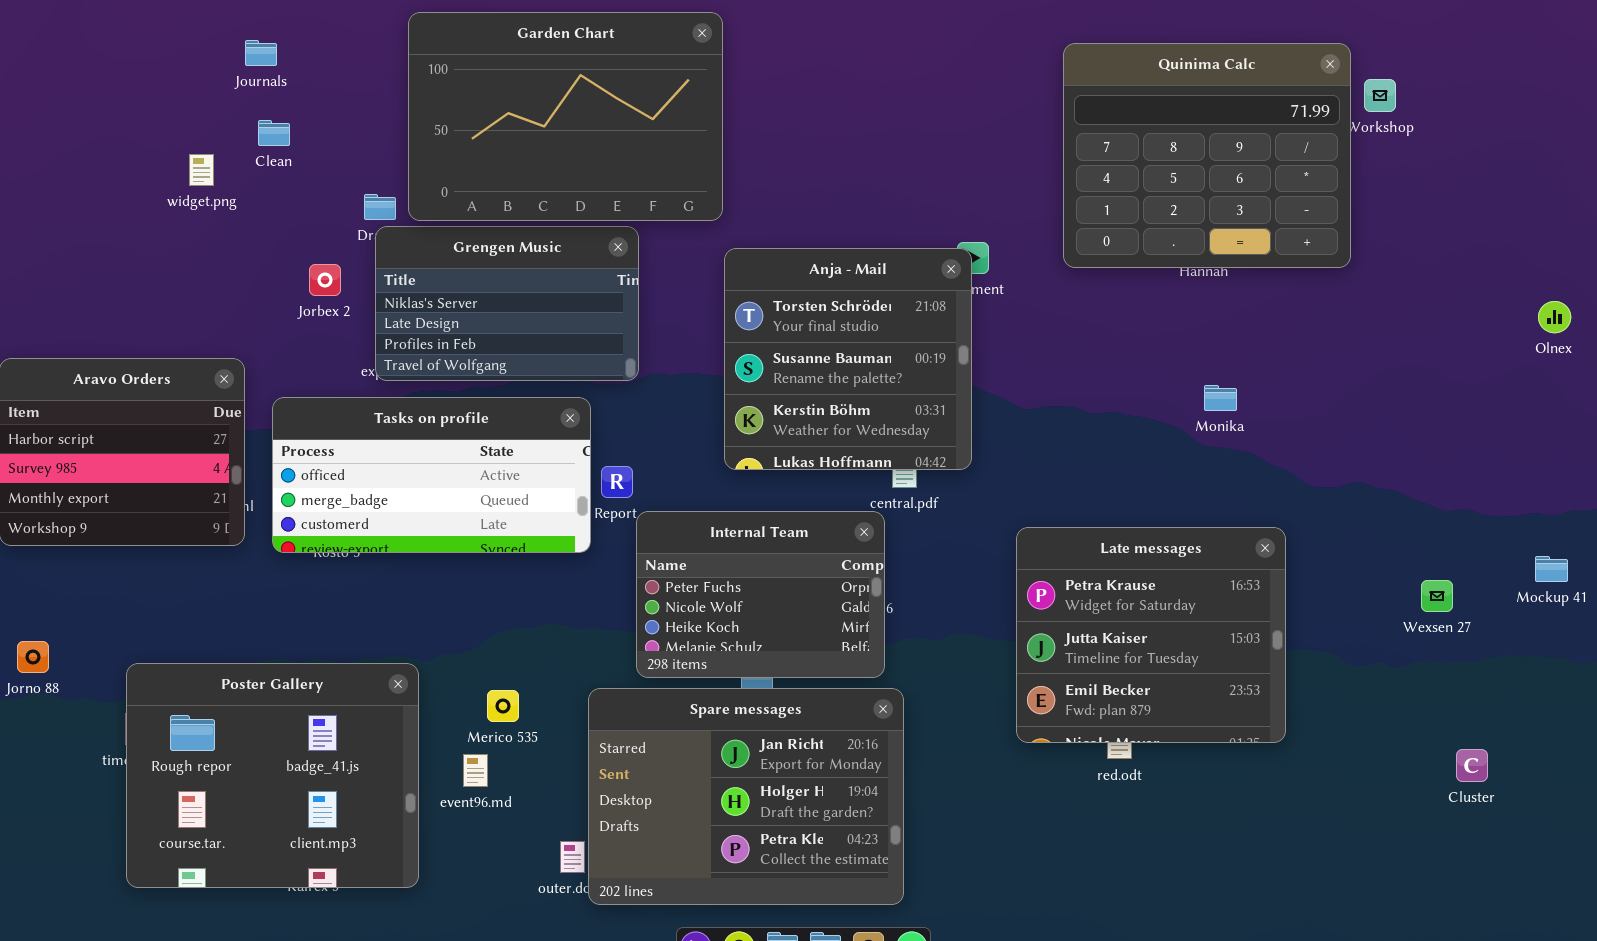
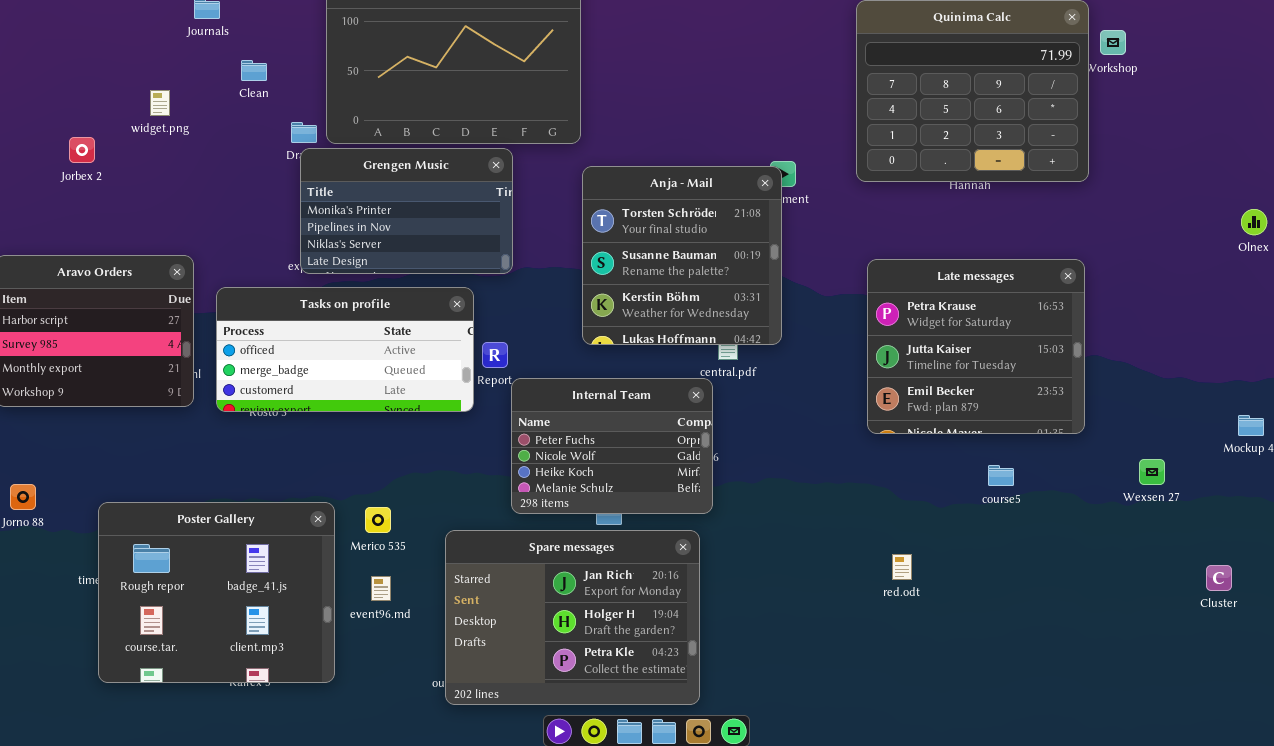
Clean: [258,120,290,146] -> [241,60,267,81], moved
Grengen Music: [375,226,639,381] -> [300,148,513,274], scrolled up 2 rows
Jorbex 2: [309,264,341,296] -> [69,137,95,163], moved
Late messages: [1016,527,1286,743] -> [867,259,1085,434], moved
Wexsen 27: [1421,580,1453,612] -> [1139,459,1165,485], moved
Spare messages: [588,688,904,905] -> [445,530,700,705], moved
Merico 535: [487,690,519,722] -> [365,507,391,533], moved
Cluster: [1456,749,1488,782] -> [1206,565,1232,591], moved

